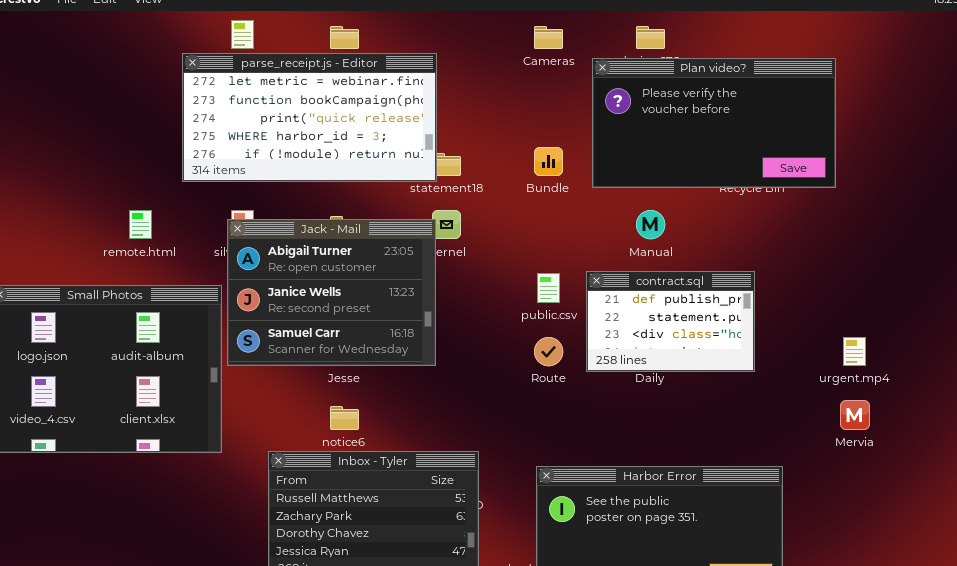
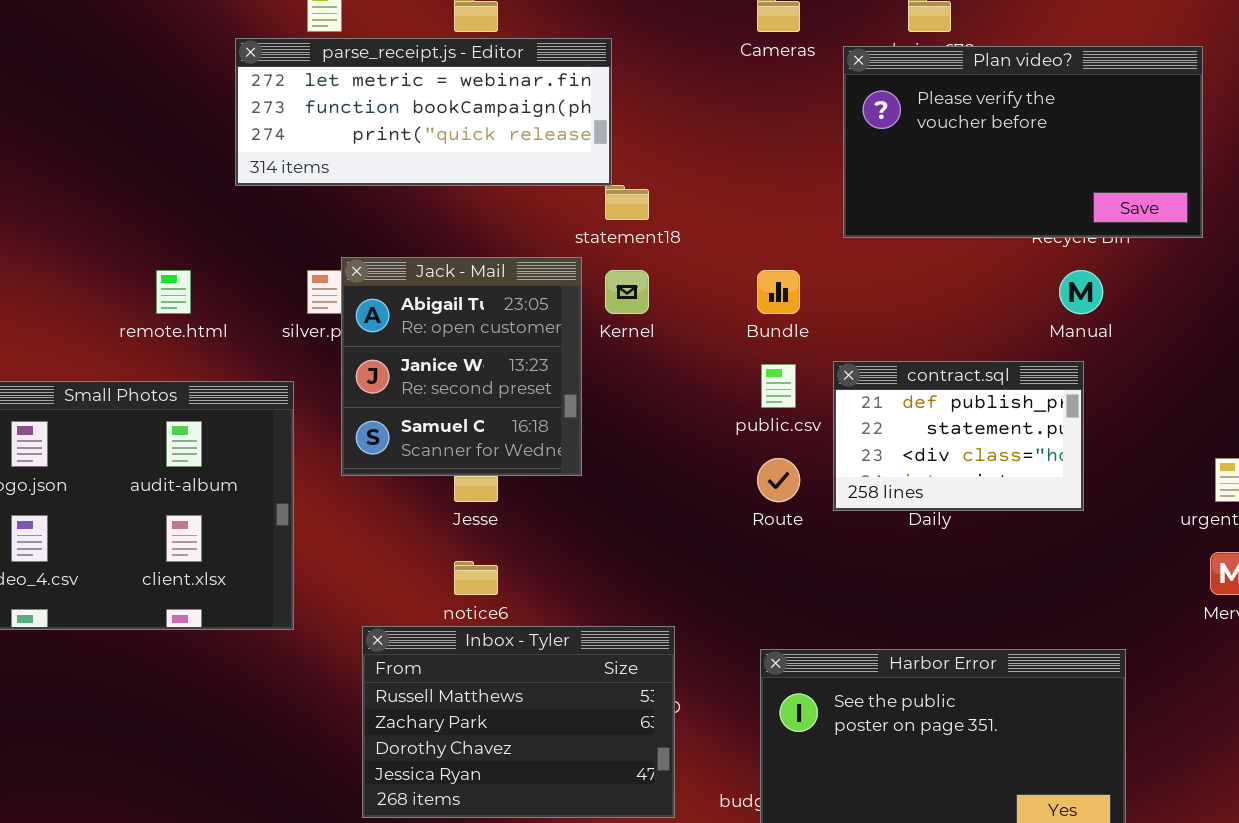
parse_receipt.js - Editor: [182,53,437,182] -> [235,38,612,186], resized
Bundle: [534,147,563,176] -> [757,270,800,314], moved
Manual: [636,210,665,239] -> [1059,270,1103,314], moved
Jack - Mail: [227,219,436,366] -> [341,257,582,476], moved, resized

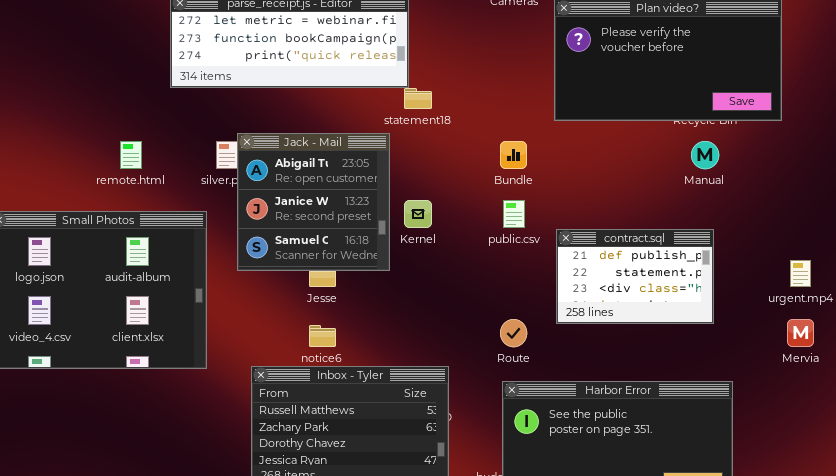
Kernel: [605,270,649,314] -> [404,200,432,228], moved
contract.sql: [833,361,1084,511] -> [556,229,714,324], moved
Route: [757,458,800,502] -> [500,319,527,347], moved

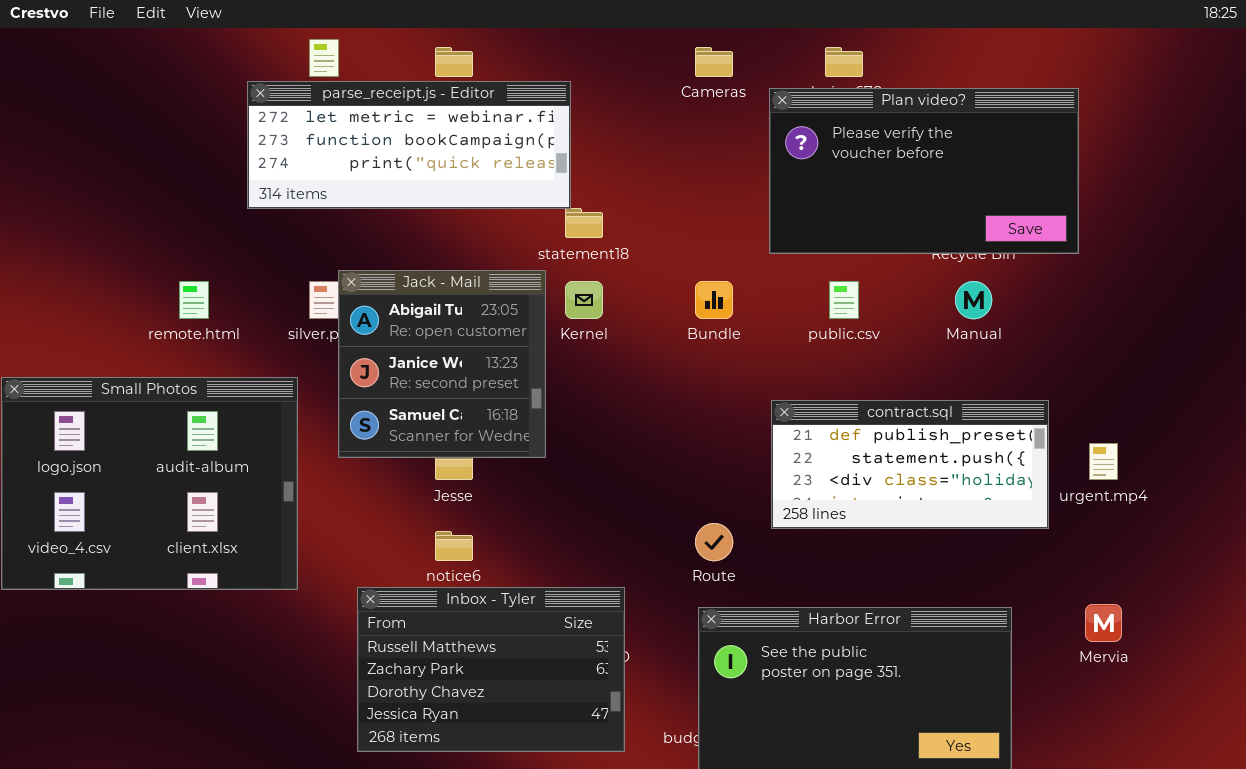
Kernel: [404,200,432,228] -> [565,281,603,319], moved
public.csv: [503,200,525,228] -> [829,281,859,319], moved
contract.sql: [556,229,714,324] -> [771,400,1049,529], resized
Mervia: [787,319,814,347] -> [1085,604,1122,642], moved

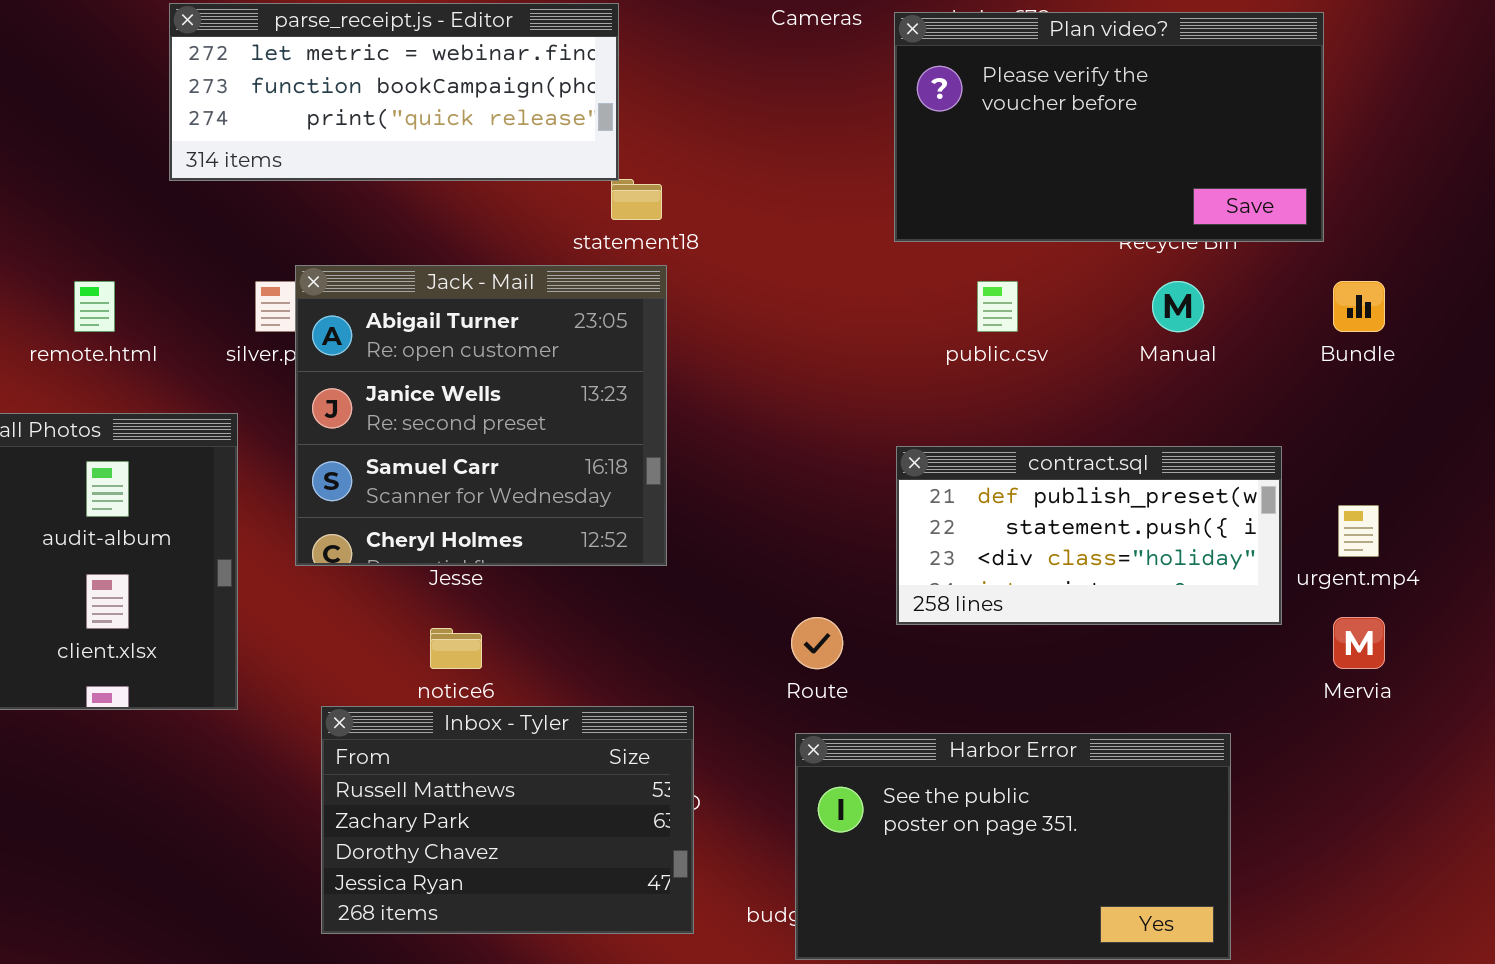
Jack - Mail: [338,270,546,458] -> [295,265,667,566], resized
Bundle: [695,281,733,319] -> [1333,281,1385,332], moved
Mervia: [1085,604,1122,642] -> [1333,617,1385,669], moved

